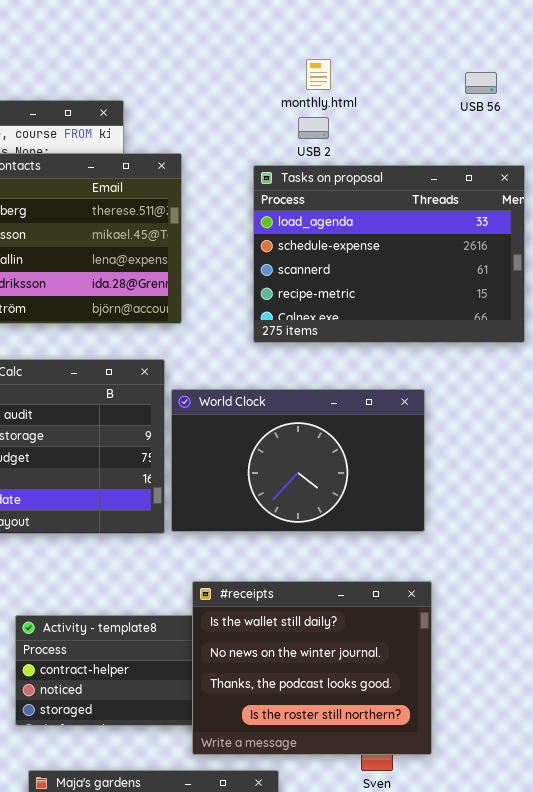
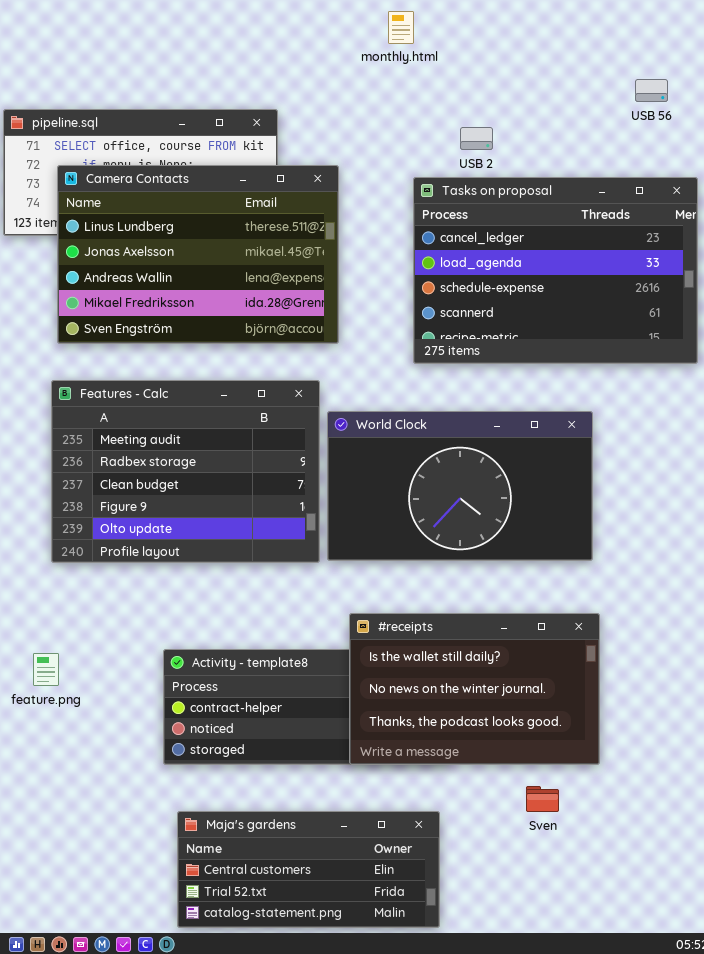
monthly.html: [306,59,331,90] -> [388,11,414,44], moved
Tasks on proposal: [253,165,525,343] -> [413,177,698,364], scrolled up 1 row
#receipts: [192,581,432,755] -> [349,613,600,765], resized

